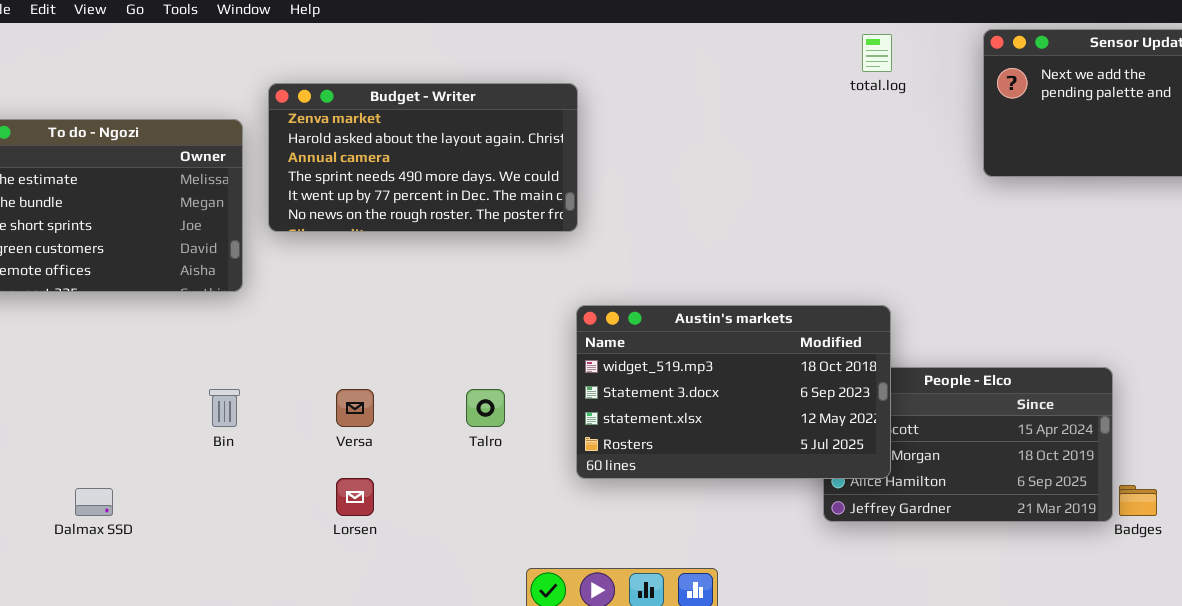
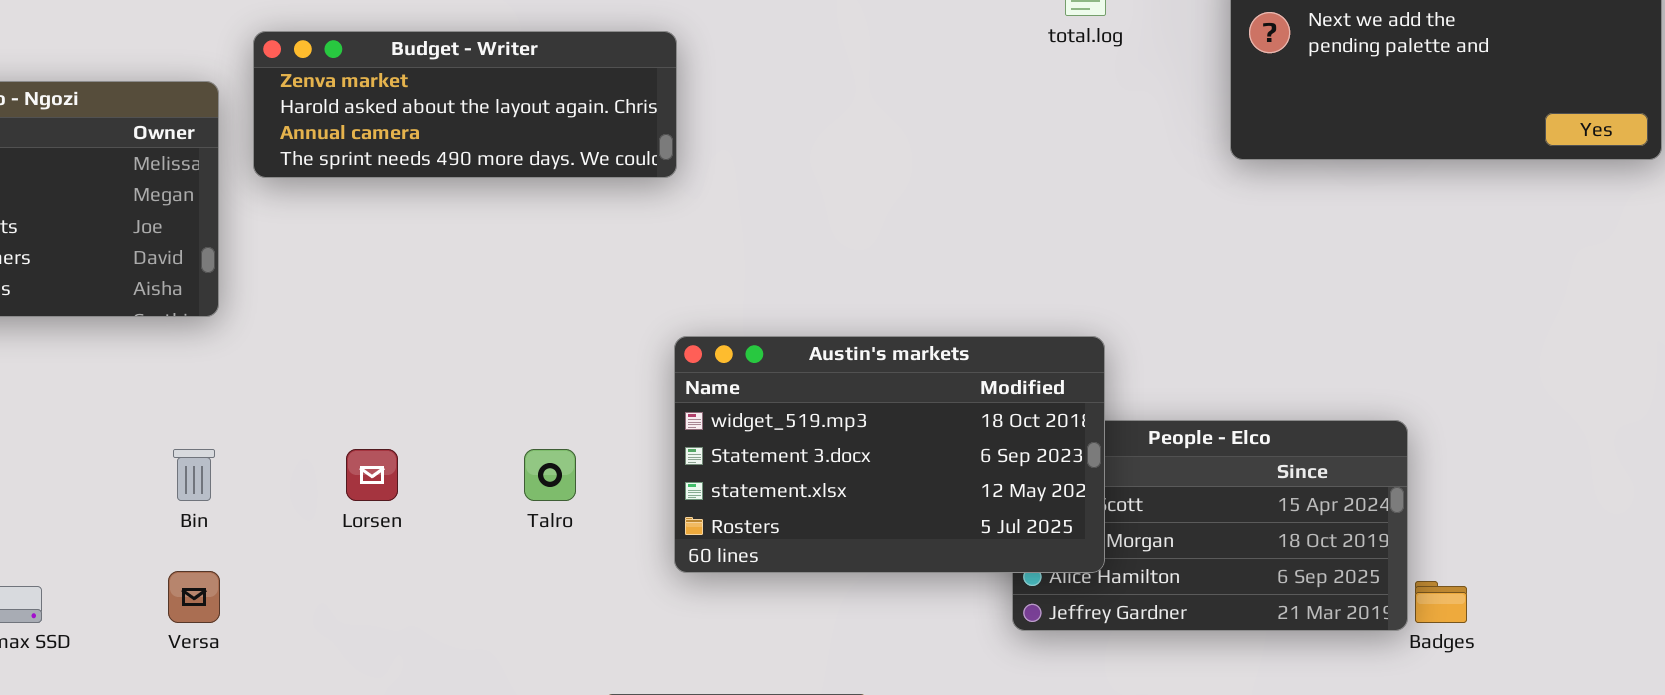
Budget - Writer: [268,83,578,232] -> [253,31,677,178], resized
Versa: [336,389,374,427] -> [168,571,220,623], moved
Lorsen: [336,478,374,516] -> [346,449,398,501], moved

